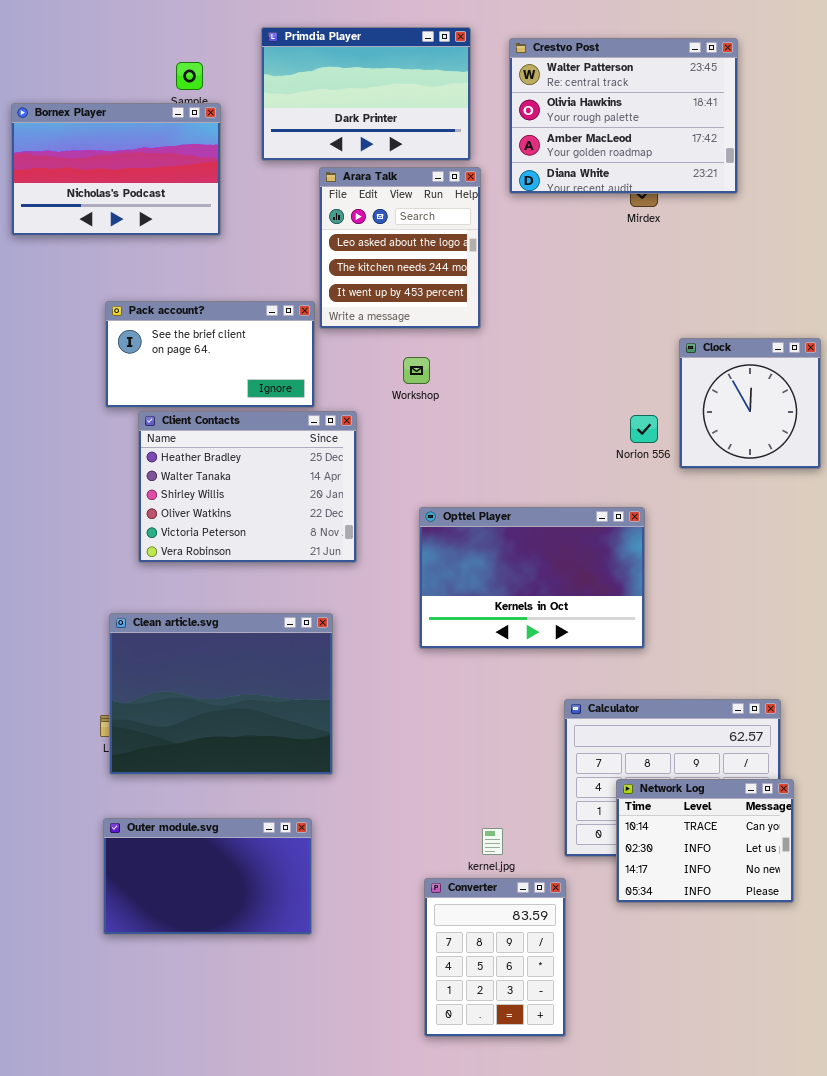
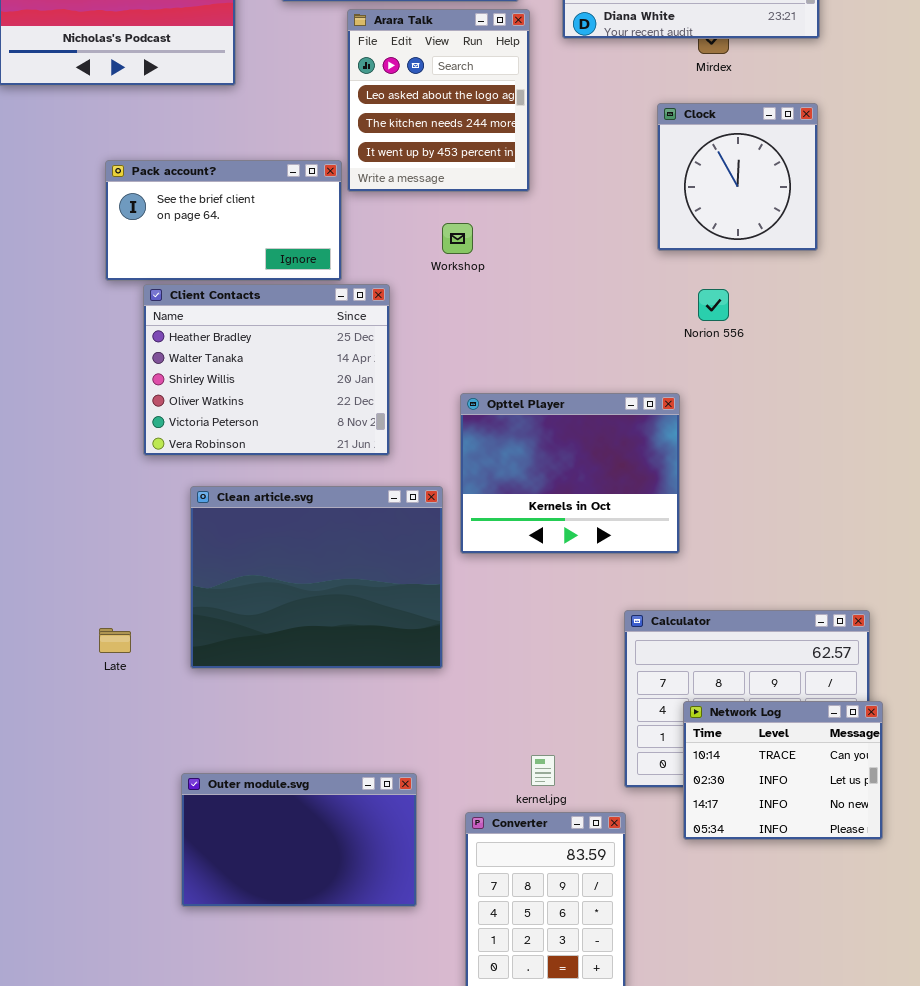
Clock: [679,338,821,469] -> [657,103,818,251], moved
Opttel Player: [419,507,645,649] -> [460,393,680,554], resized
Clean article.svg: [109,613,333,775] -> [190,486,443,669], moved
Outer module.svg: [103,818,312,935] -> [181,773,417,907], moved

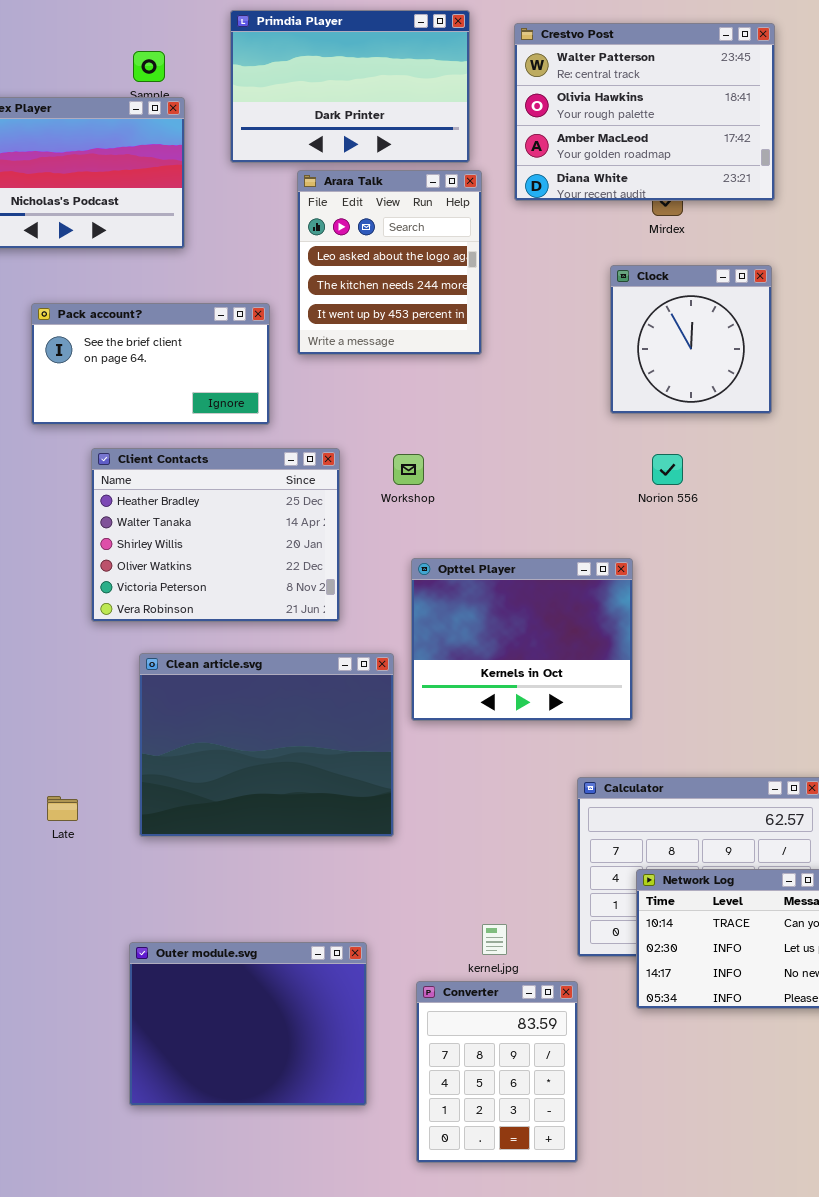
Pack account?: [105,160,342,281] -> [31,303,270,425], moved
Workshop: [442,223,473,254] -> [393,454,424,485], moved
Outer module.svg: [181,773,417,907] -> [129,942,367,1106], resized

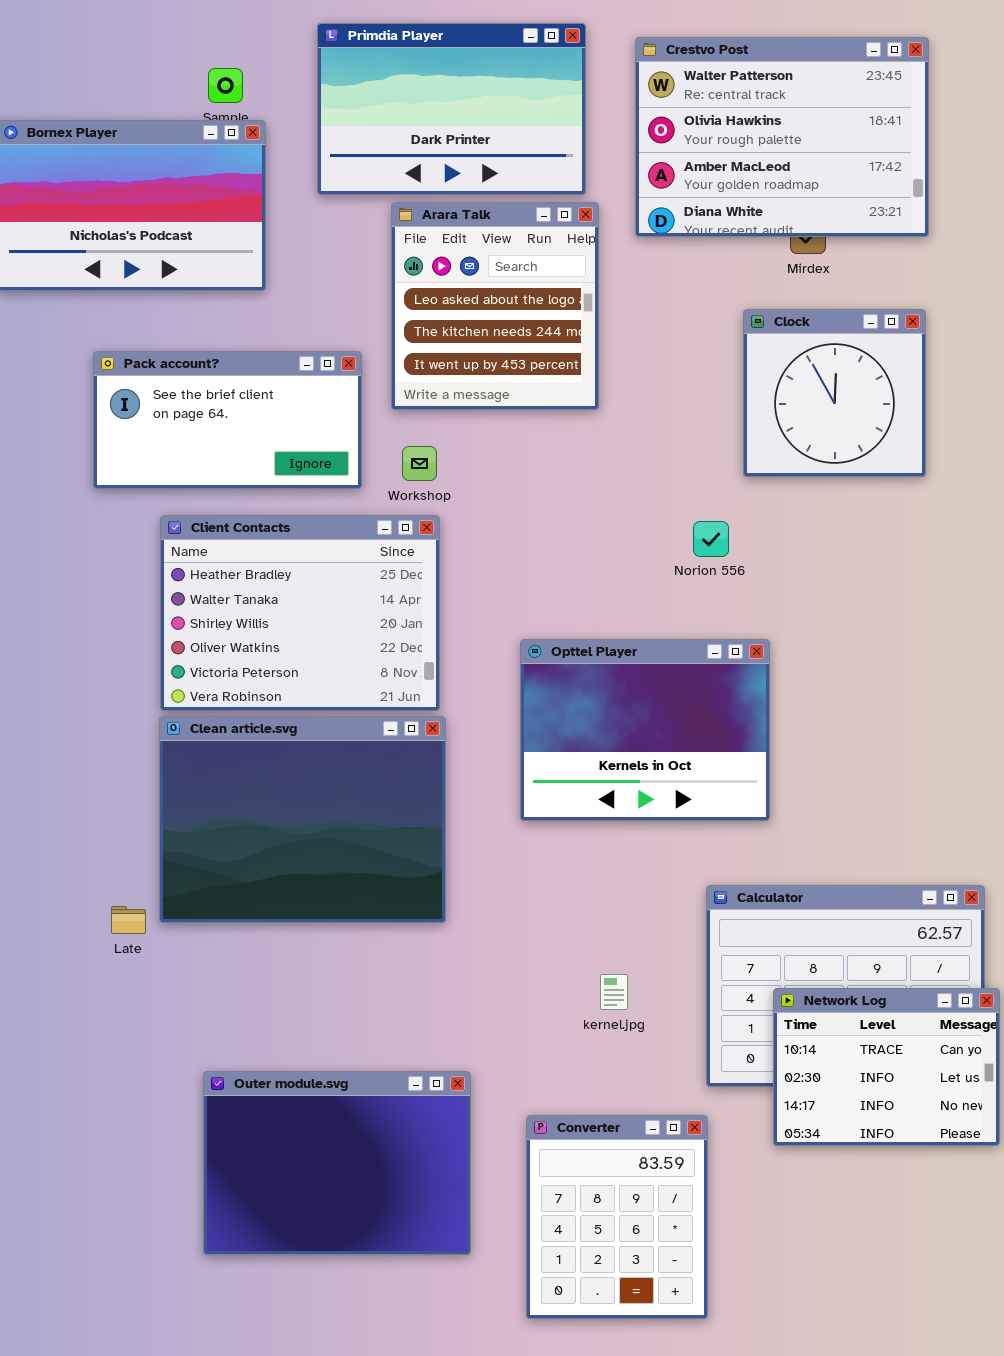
Workshop: [393,454,424,485] -> [402,446,437,481], moved
Norion 556: [652,454,683,485] -> [693,521,729,557], moved
Clean article.svg: [139,653,394,837] -> [159,716,446,923], moved
kernel.jpg: [482,924,507,955] -> [600,974,628,1010], moved

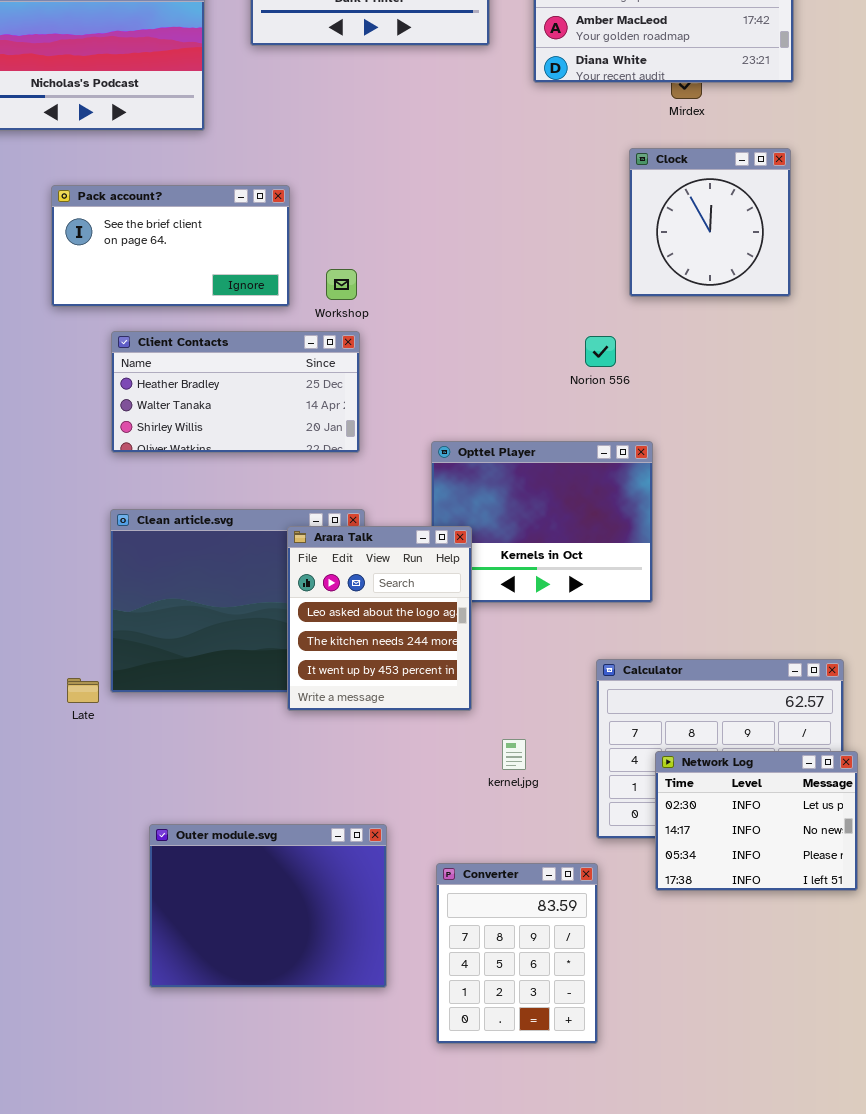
Arara Talk: [391,202,599,410] -> [287,526,472,711], moved
Client Contacts: [160,515,440,711] -> [111,331,360,453], resized
Network Log: [773,988,1000,1146] -> [655,751,858,891], scrolled down 1 row

